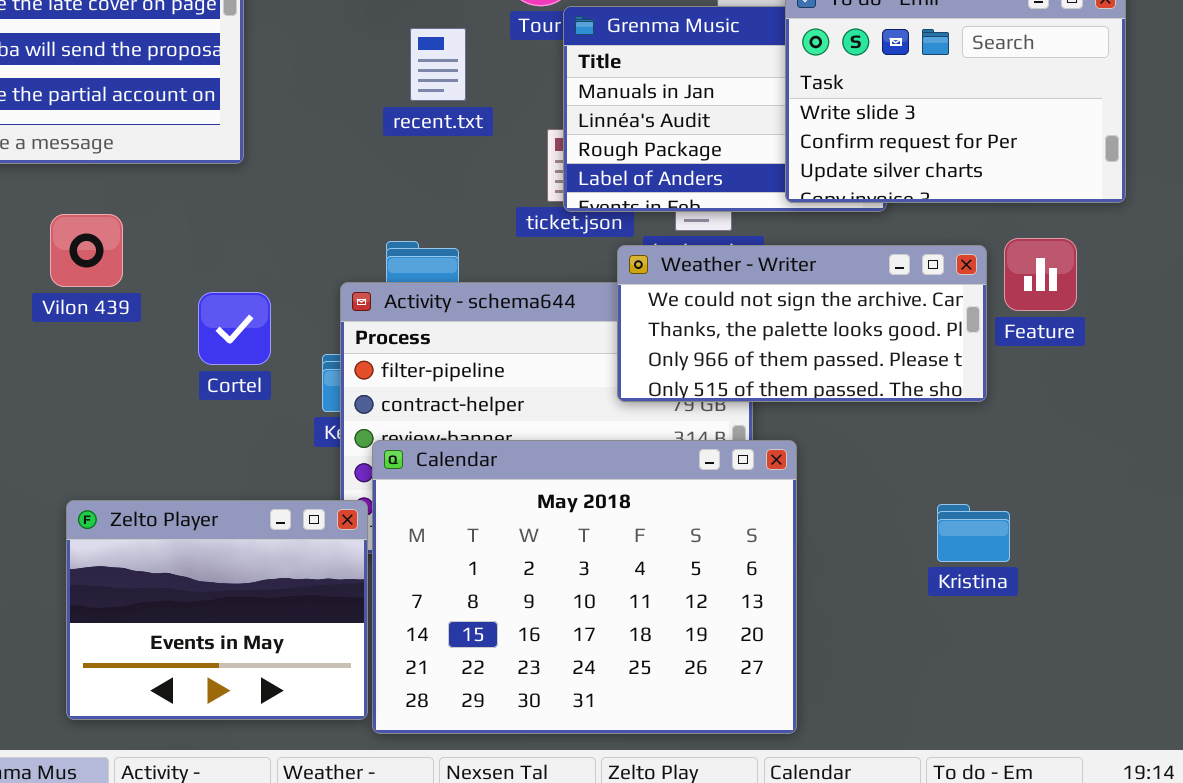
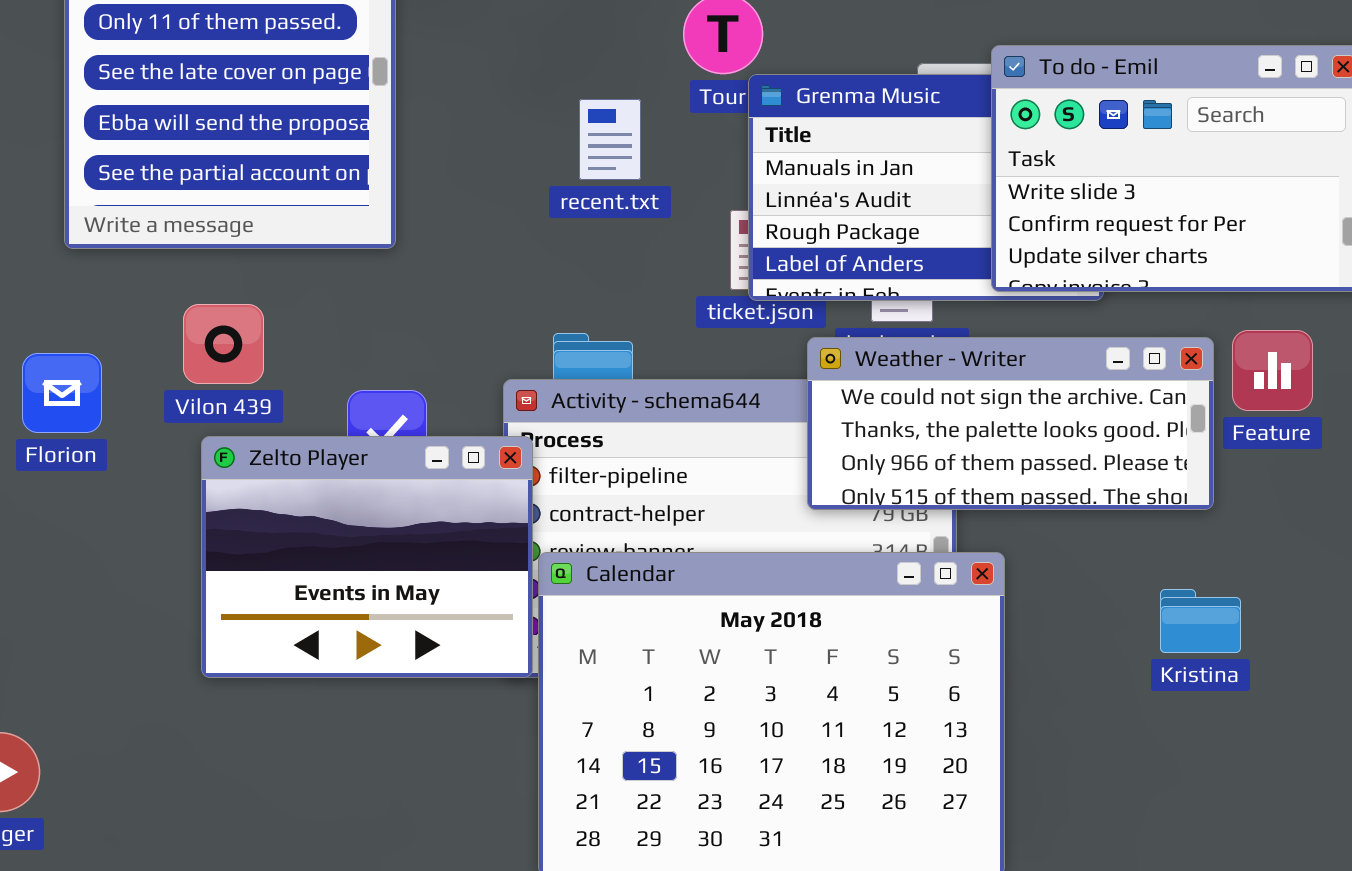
Zelto Player: [66,500,368,720] -> [201,436,533,678], moved
Kristina: [937,504,1010,562] -> [1160,589,1241,653], moved

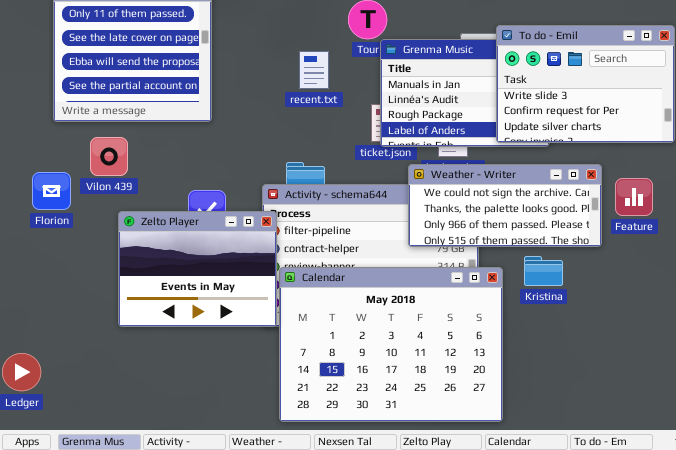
Vilon 439: [183,304,264,384] -> [90,137,128,176], moved
Feature: [1232,330,1313,411] -> [615,178,653,216], moved
Kristina: [1160,589,1241,653] -> [524,256,563,286], moved

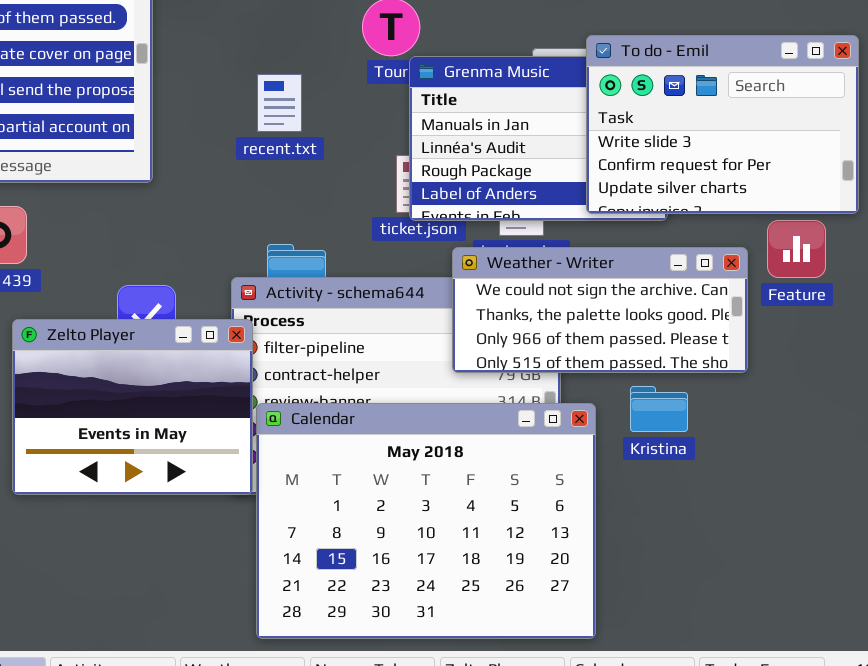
recent.txt: [299,51,329,89] -> [257,74,302,132], moved
Feature: [615,178,653,216] -> [767,220,826,278], moved

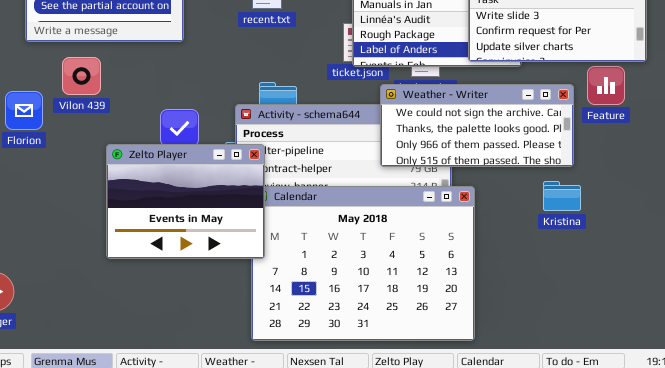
Zelto Player: [12,319,253,495] -> [106,144,265,259], moved
Kristina: [630,386,688,432] -> [543,181,581,211], moved

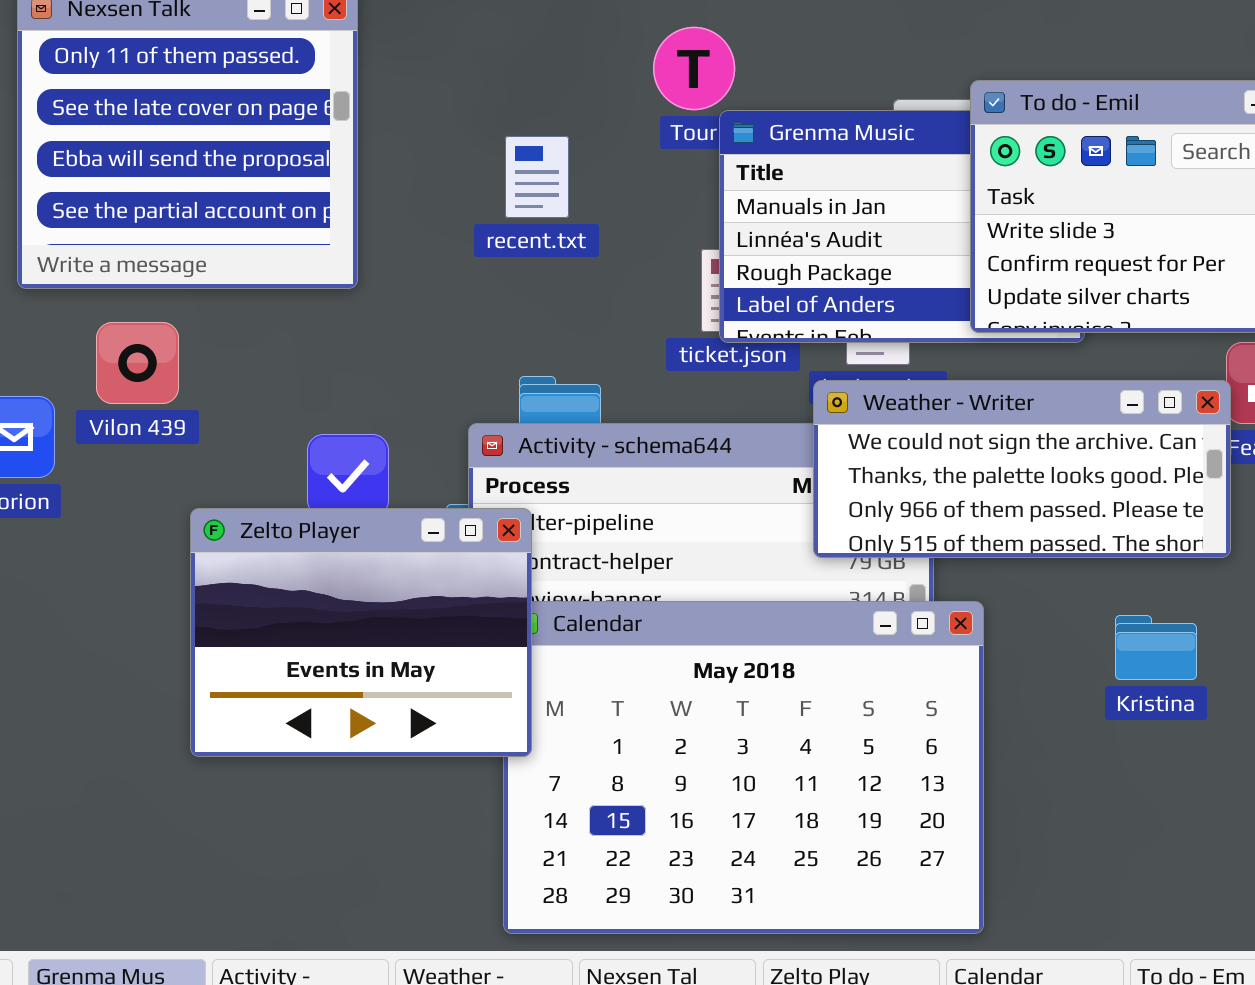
Weather - Writer: [380,84,574,167] -> [813,380,1231,558], moved
Kristina: [543,181,581,211] -> [1115,615,1197,680], moved

